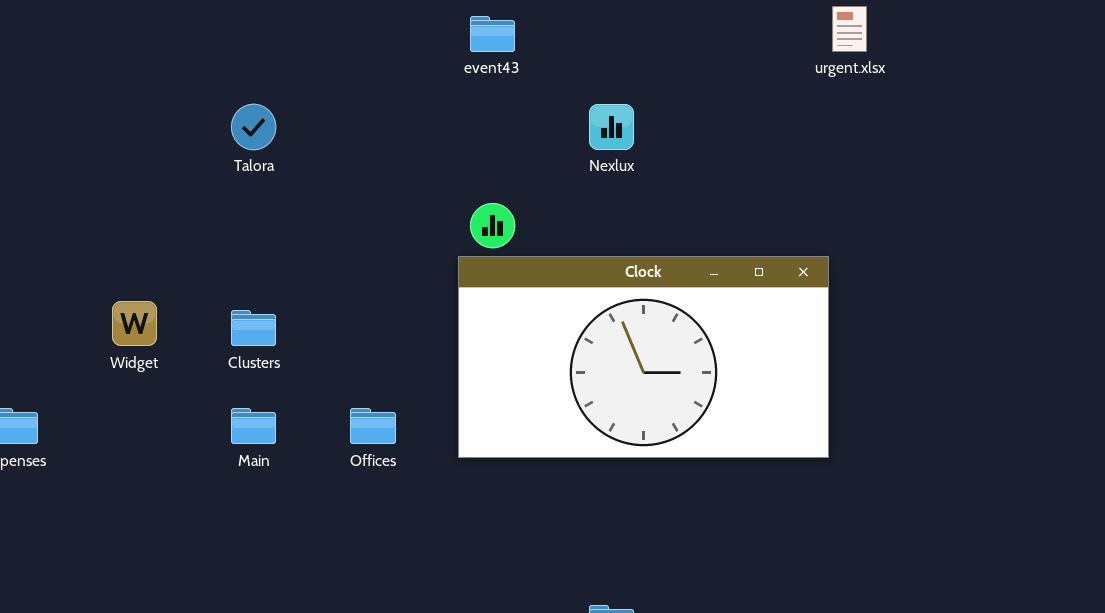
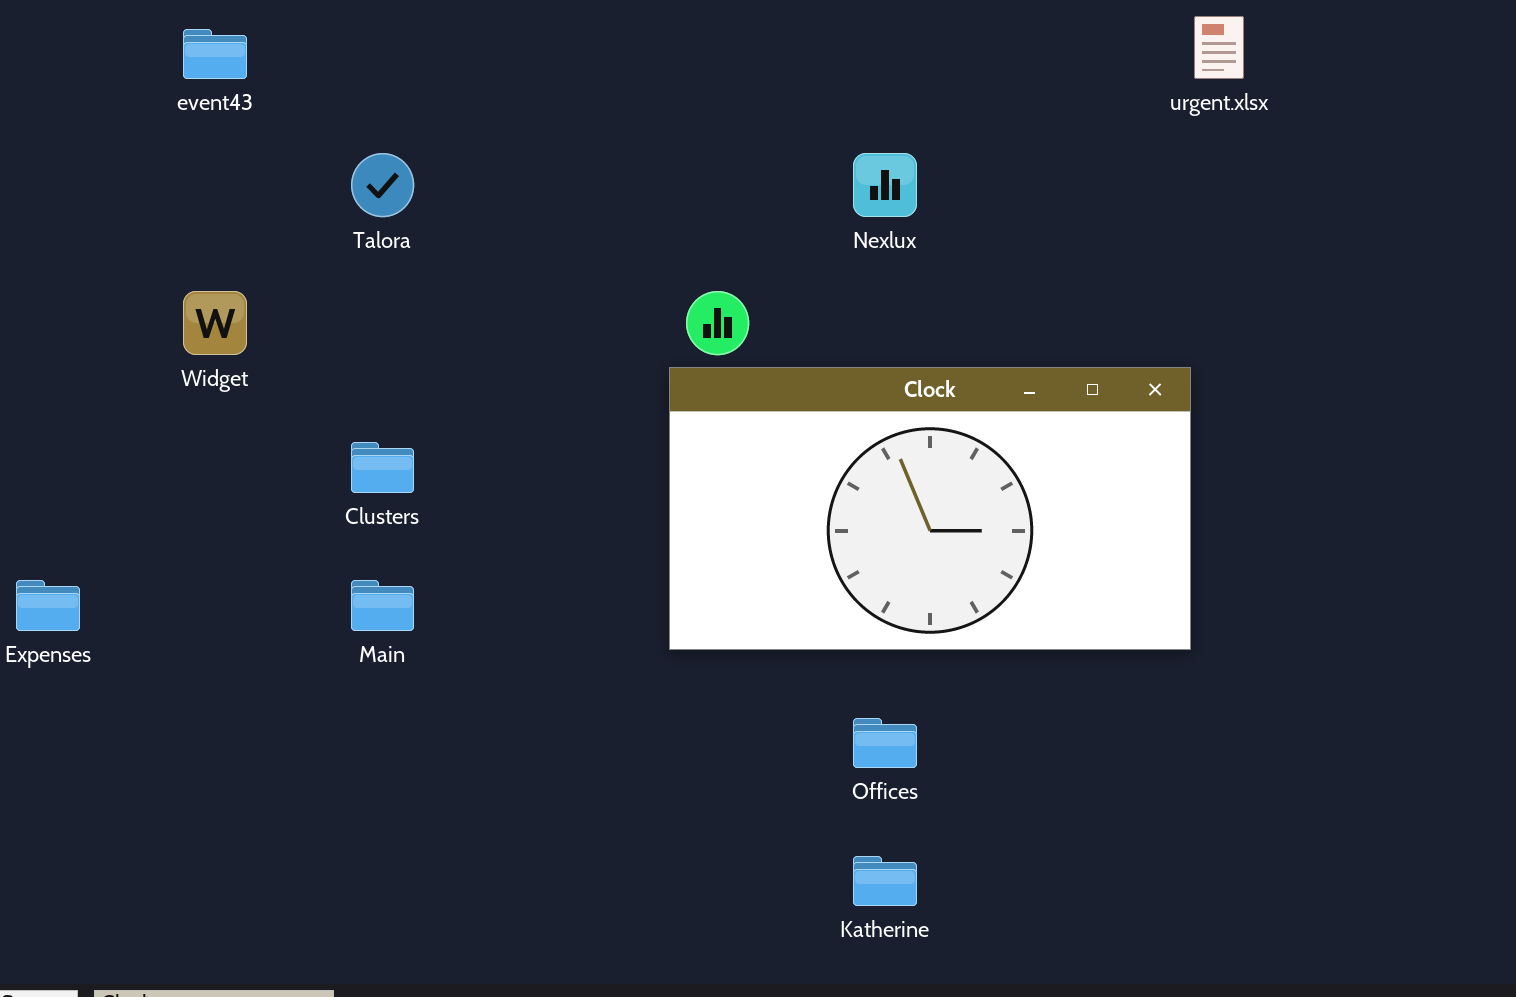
event43: [470,16,515,52] -> [183,29,247,79], moved
Widget: [112,301,157,346] -> [183,291,247,355], moved
Offices: [350,408,396,444] -> [853,718,917,768], moved

